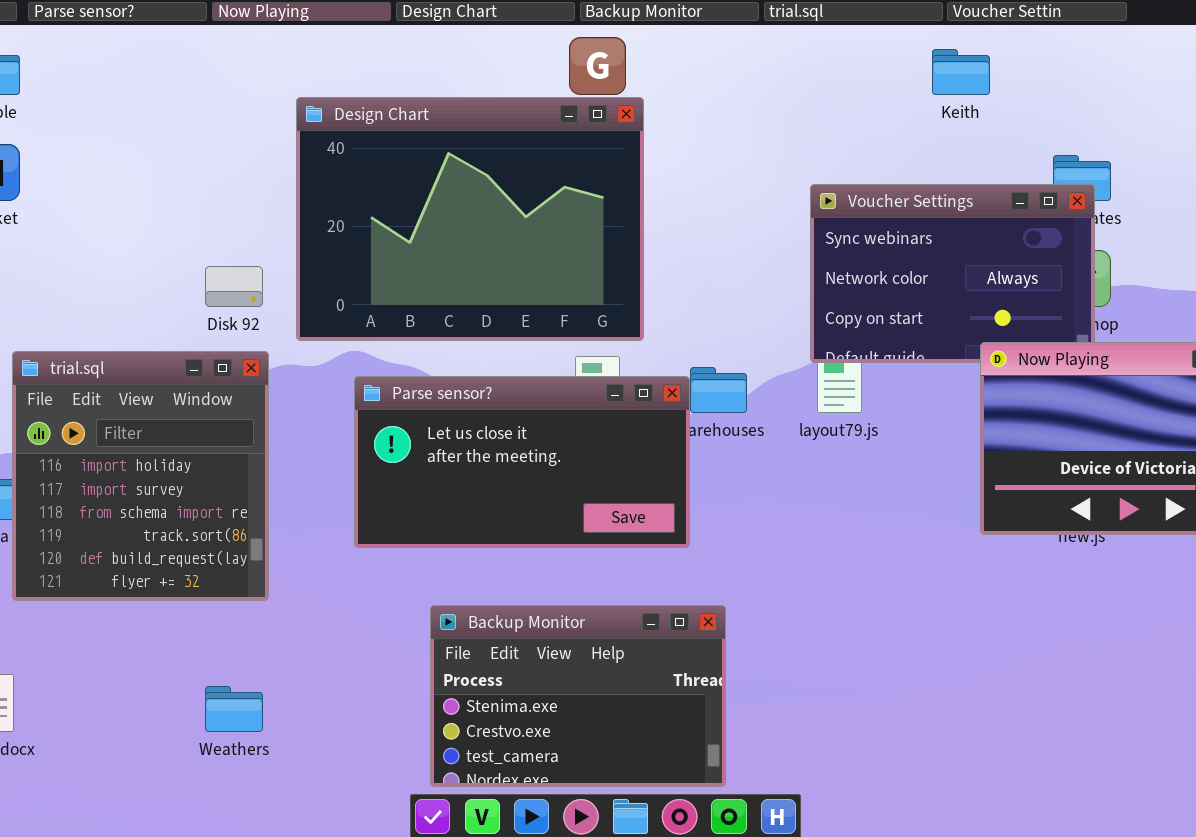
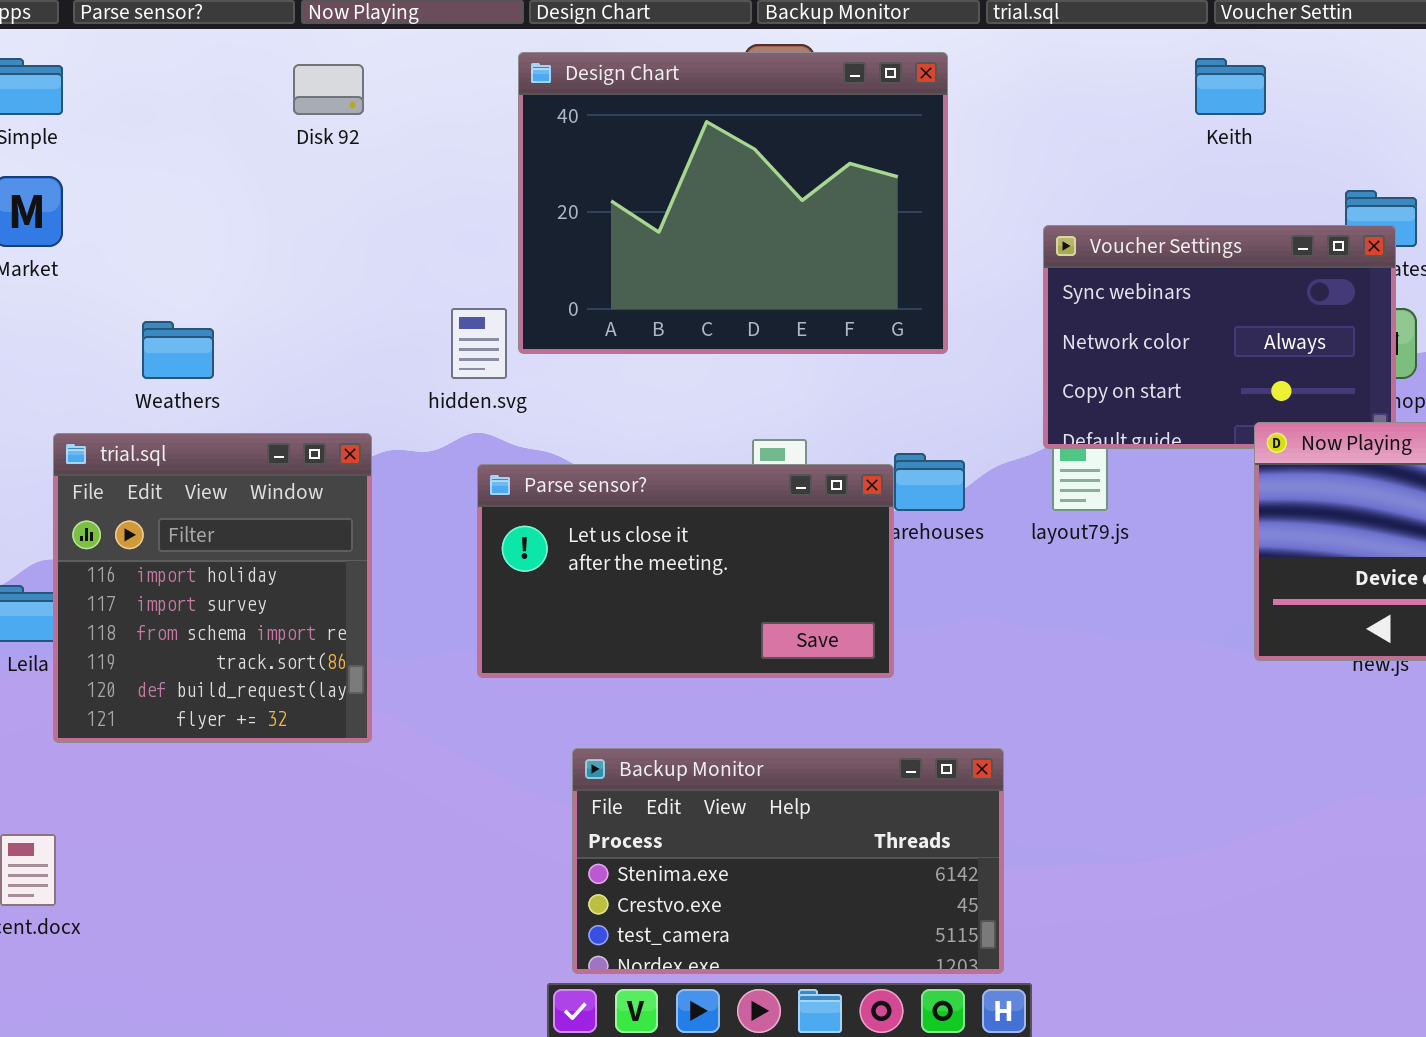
Design Chart: [296,97,644,341] -> [518,52,948,354], moved
Disk 92: [205,266,263,307] -> [293,64,364,115], moved
Backup Monitor: [430,605,726,787] -> [572,748,1004,974], resized
Weathers: [205,686,263,732] -> [142,321,214,379], moved

